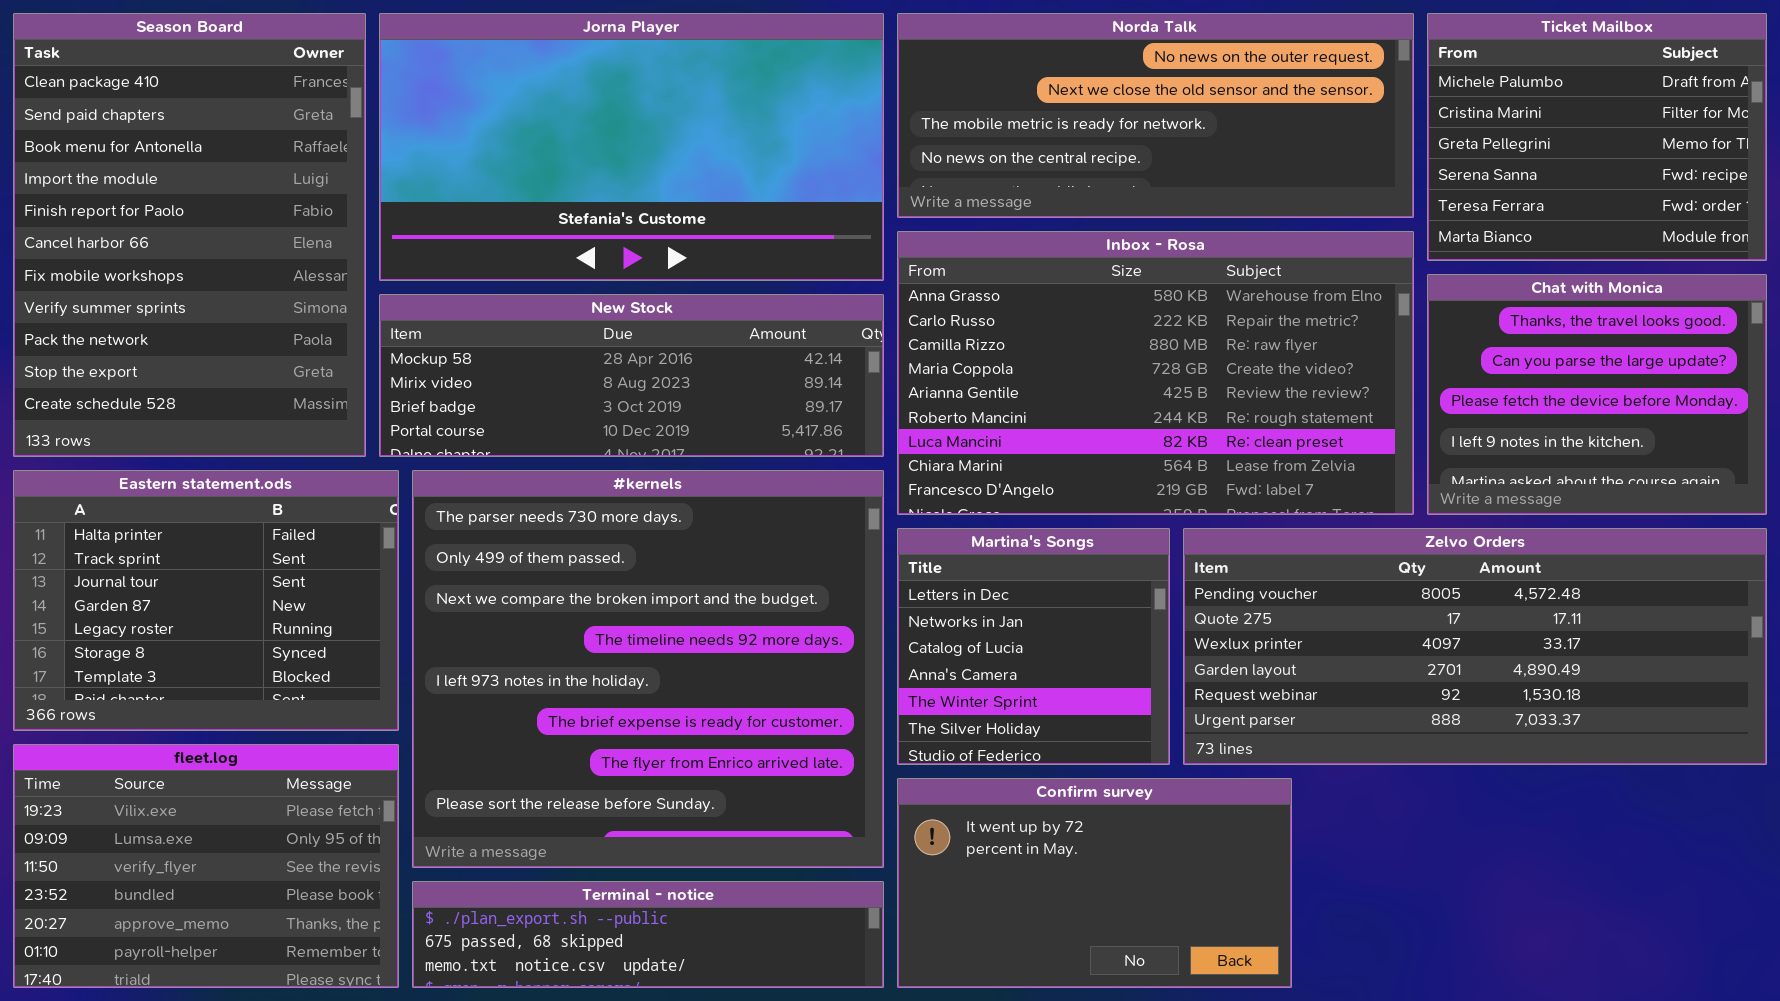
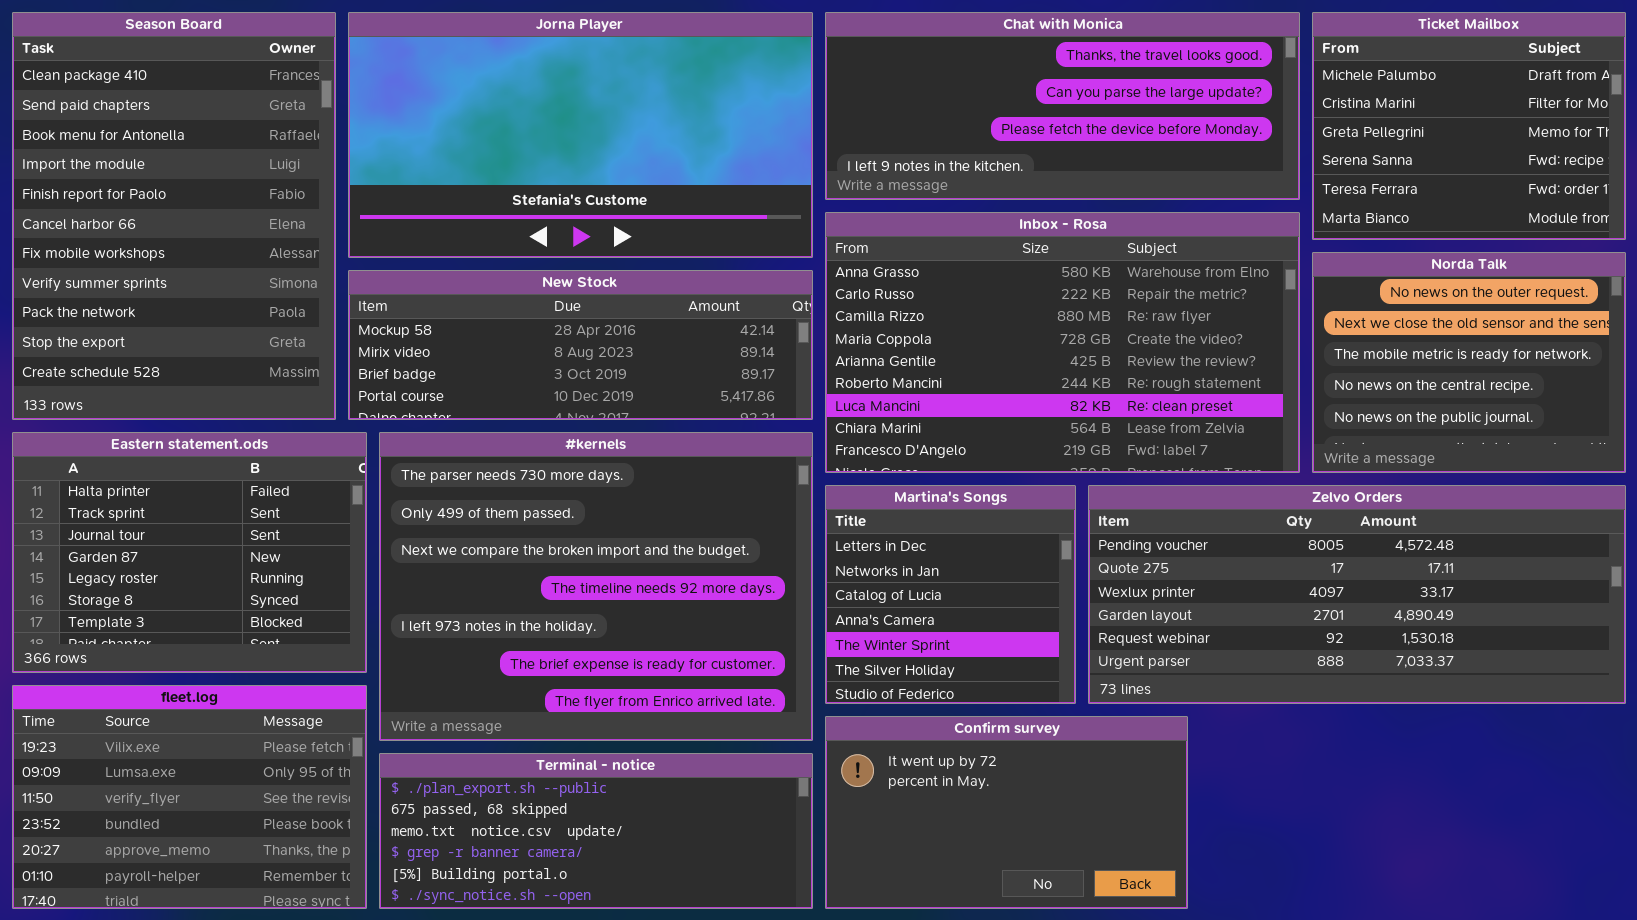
Norda Talk: [897,13,1414,218] -> [1312,252,1626,473], moved, resized
Chat with Monica: [1427,274,1767,515] -> [825,12,1300,200], moved, resized
#kernels: [412,470,884,868] -> [379,432,813,741], resized
Terminal - notice: [412,881,884,988] -> [379,753,813,909], resized

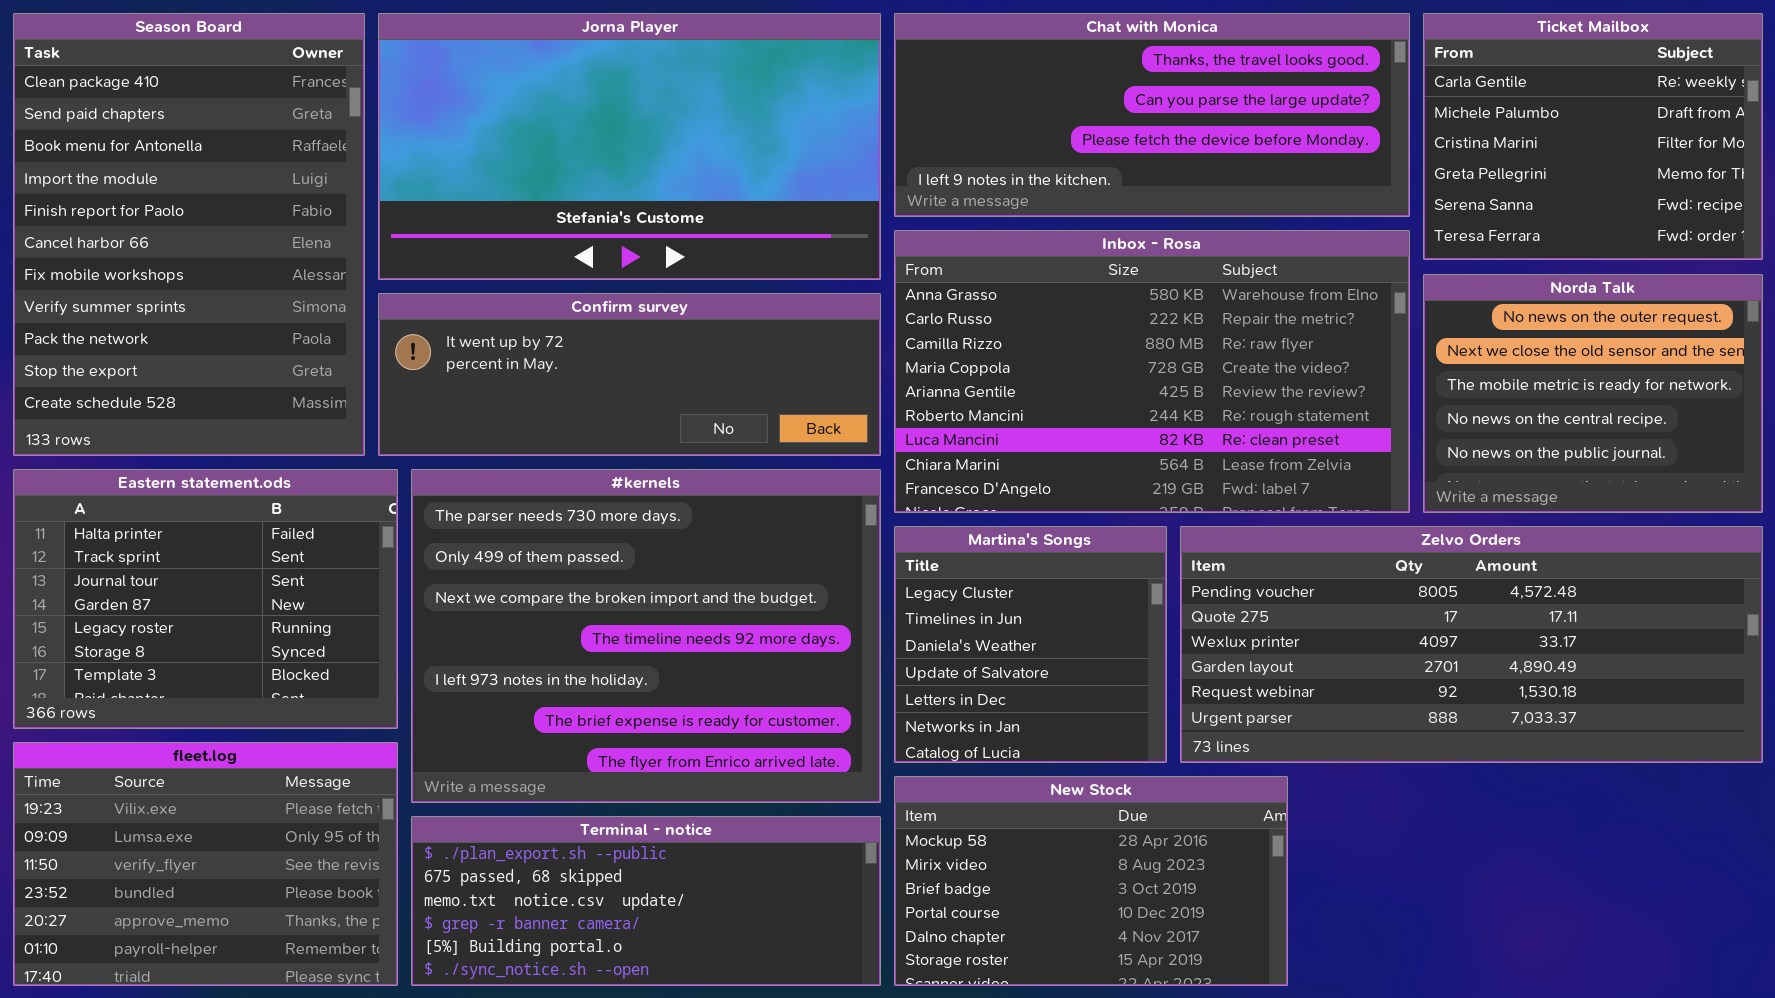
Ticket Mailbox: [1312,12,1626,240] -> [1423,13,1763,260], scrolled up 1 row
New Stock: [348,270,813,420] -> [894,776,1288,986], moved, resized
Martina's Songs: [825,485,1076,704] -> [894,526,1167,763], scrolled up 4 rows
Confirm survey: [825,716,1188,909] -> [378,293,881,456], moved, resized

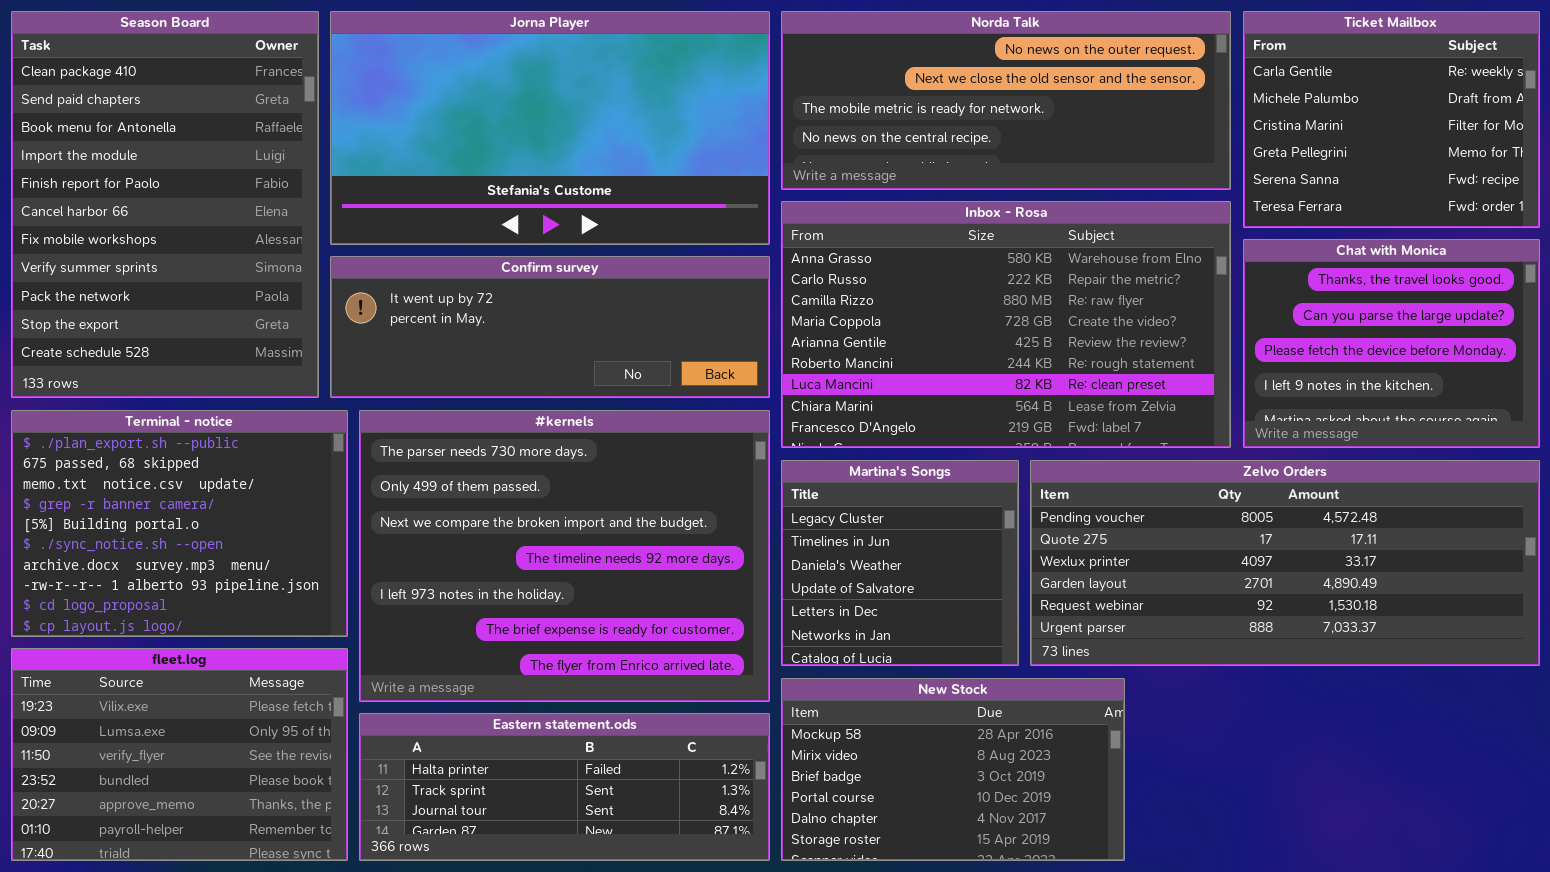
Chat with Monica: [894,13,1410,217] -> [1243,239,1540,448], moved, resized
Norda Talk: [1423,274,1763,513] -> [781,11,1231,190], moved, resized
Eastern statement.ods: [13,469,398,729] -> [359,713,770,861], moved, resized
Terminal - notice: [411,816,881,986] -> [11,410,348,637], moved, resized

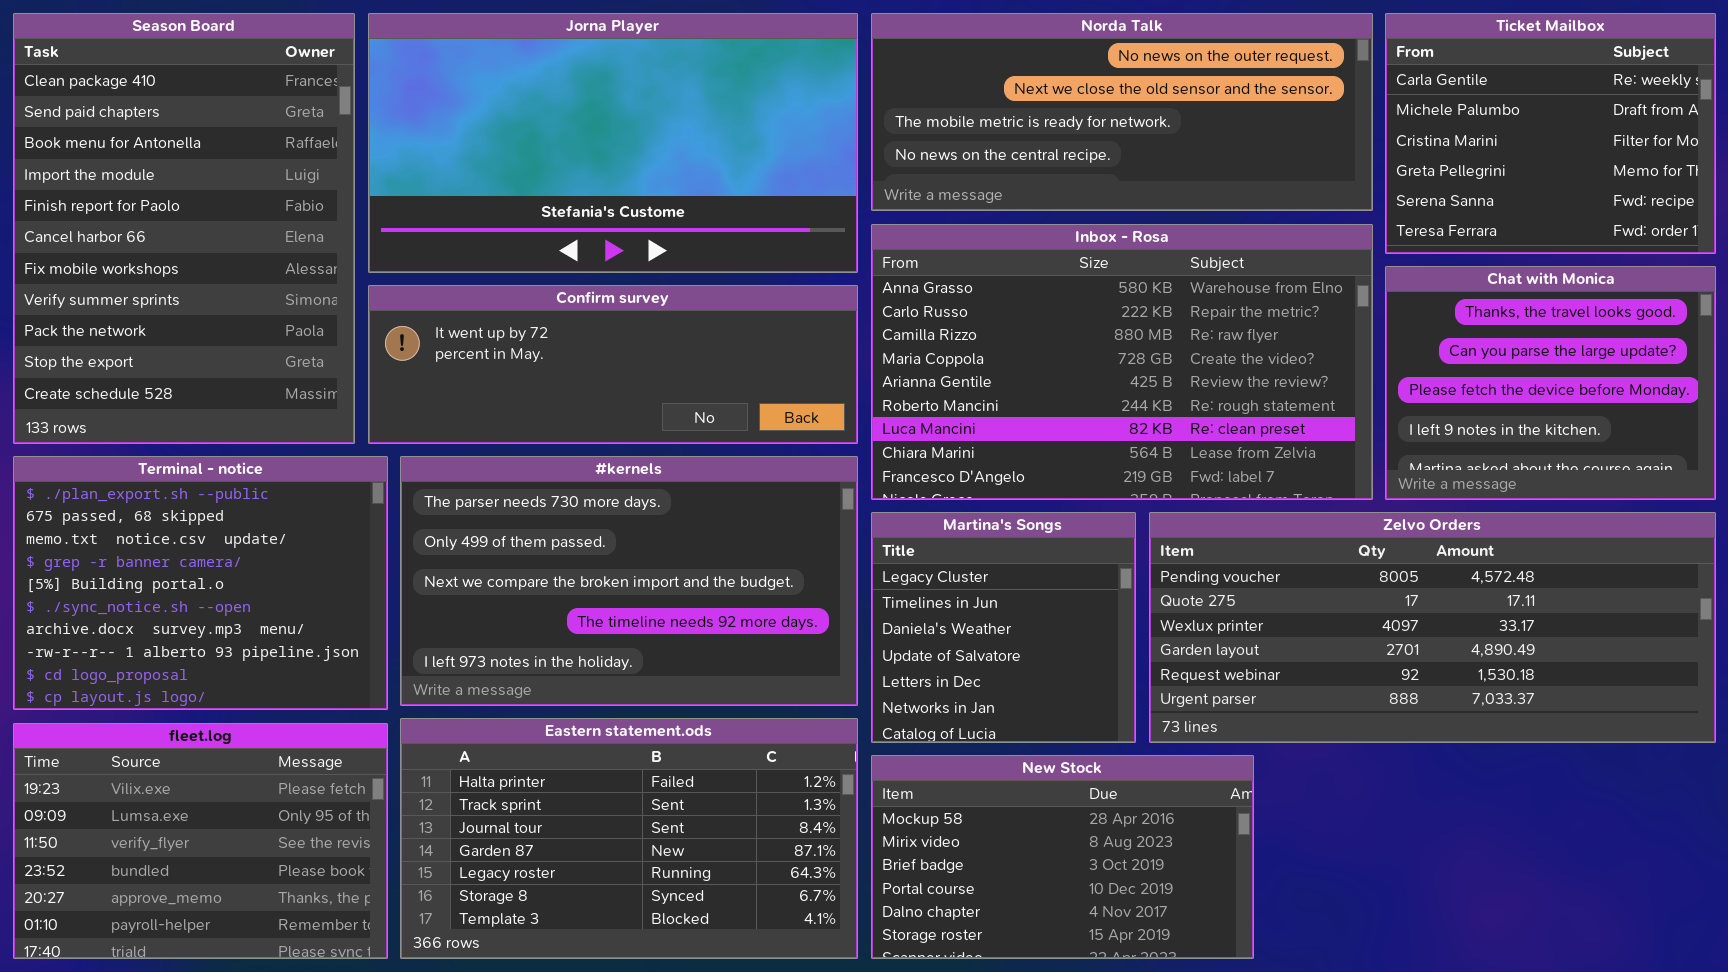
#kernels: [359,410,770,702] -> [400,456,858,706], resized
Eastern statement.ods: [359,713,770,861] -> [400,718,858,959], resized

